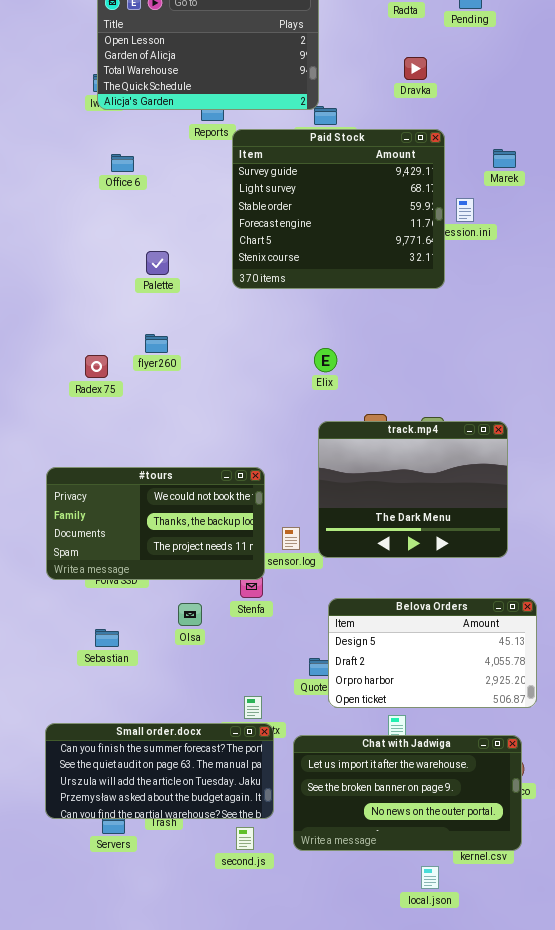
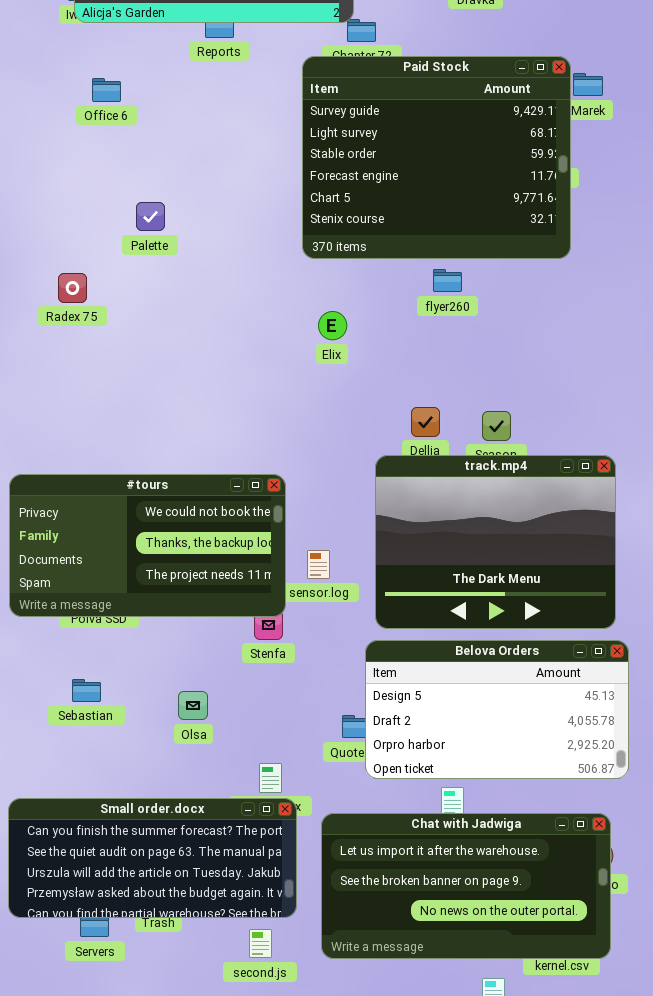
Paid Stock: [232,129,445,289] -> [302,56,571,259], moved
flyer260: [145,334,168,353] -> [433,269,462,292], moved
Elix: [314,348,337,372] -> [318,311,347,340], moved
Radex 75: [85,355,108,378] -> [58,273,87,303], moved
track.mp4: [318,421,508,558] -> [375,455,616,629], moved
Olsa: [178,603,202,626] -> [178,691,208,720], moved

